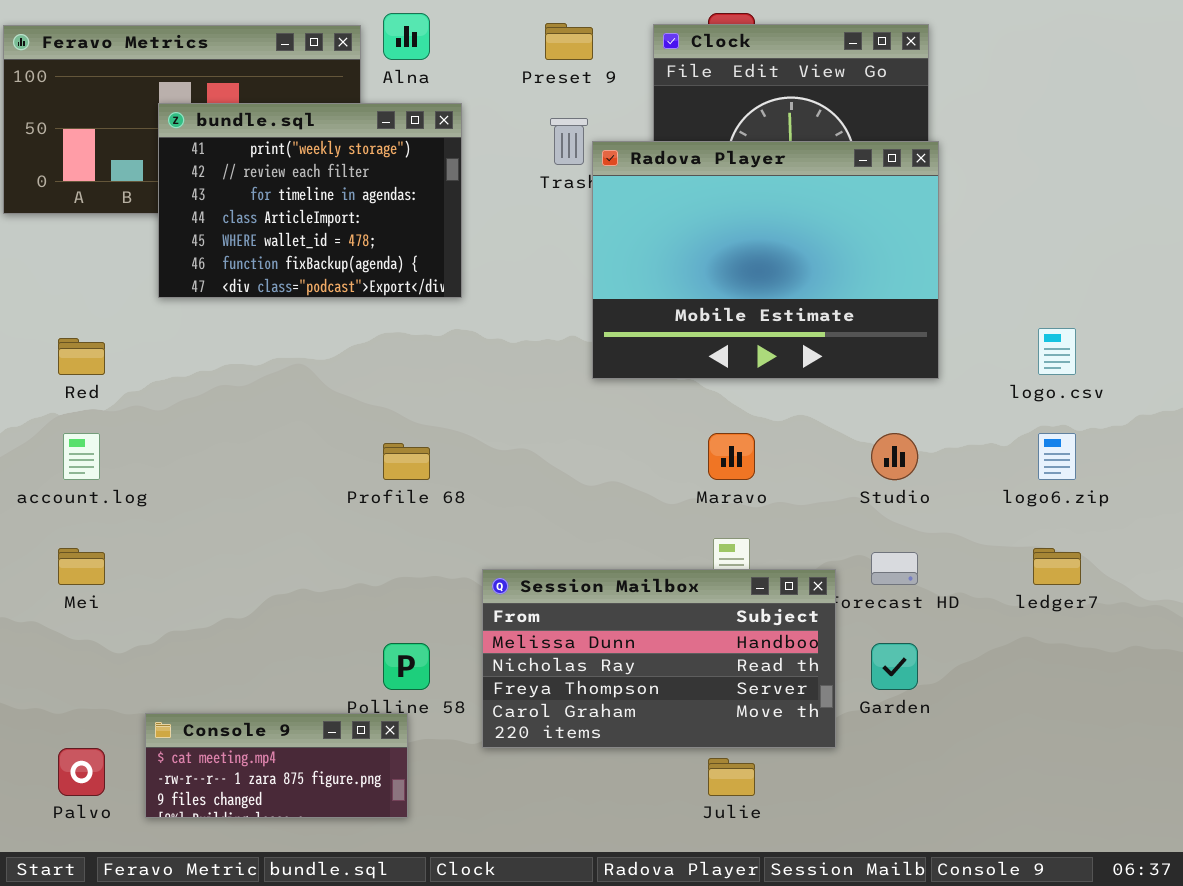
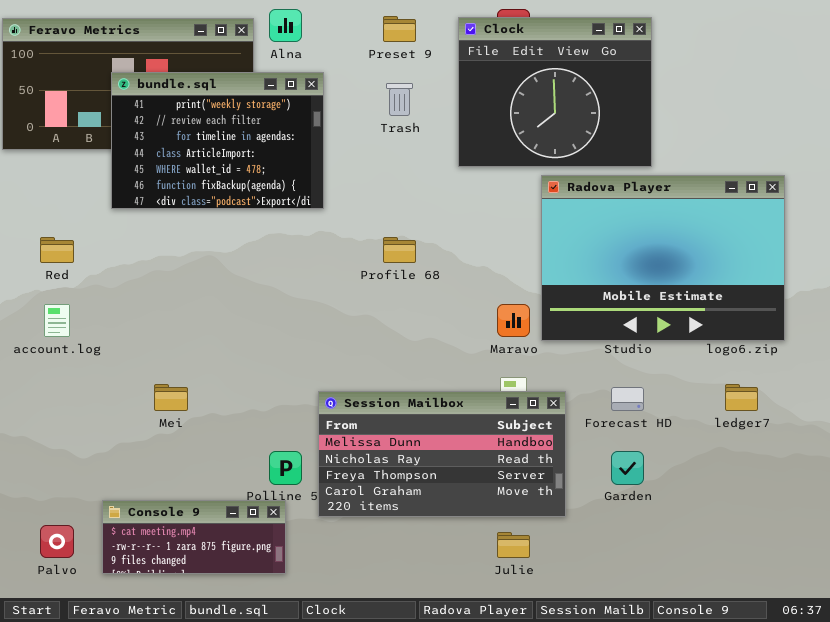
Radova Player: [592,141,939,379] -> [541,175,785,341], moved
Profile 68: [383,443,430,480] -> [383,237,416,263], moved
Mei: [58,548,105,585] -> [154,384,188,411], moved
Session Mailbox: [482,569,836,748] -> [318,391,566,517], moved

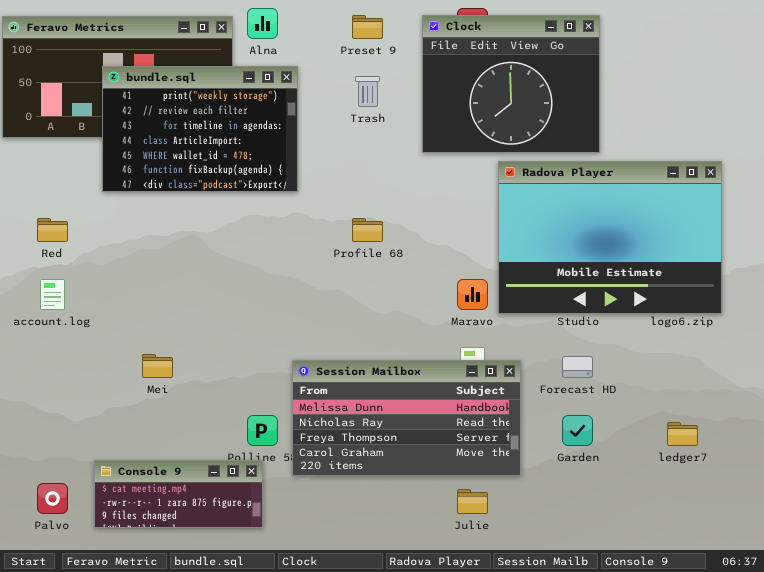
ledger7: [725,384,758,411] -> [667,422,698,446], moved

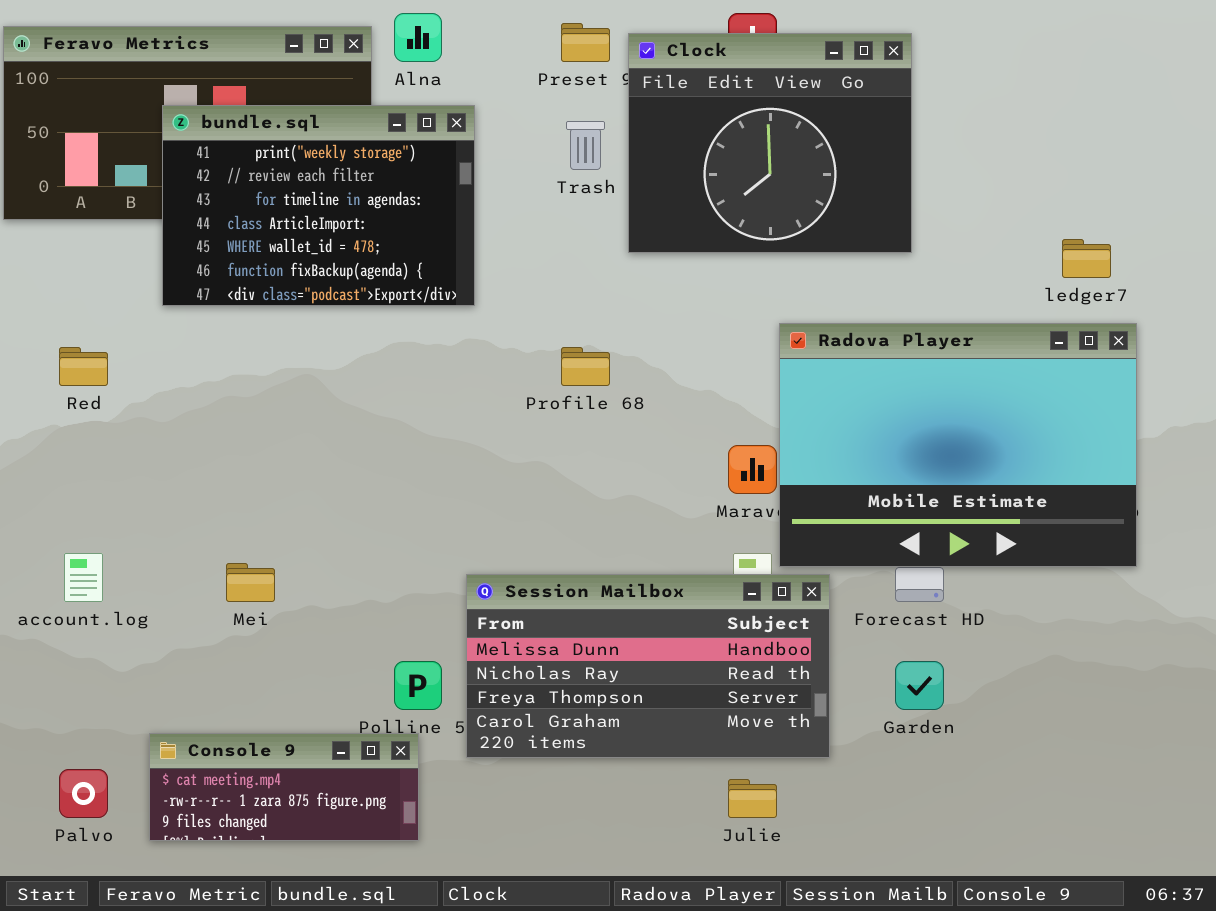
Clock: [422,15,600,153] -> [628,33,912,253], moved
Radova Player: [498,161,722,314] -> [779,323,1137,567], moved
account.log: [40,279,65,310] -> [64,553,103,602], moved
ledger7: [667,422,698,446] -> [1062,239,1111,278], moved

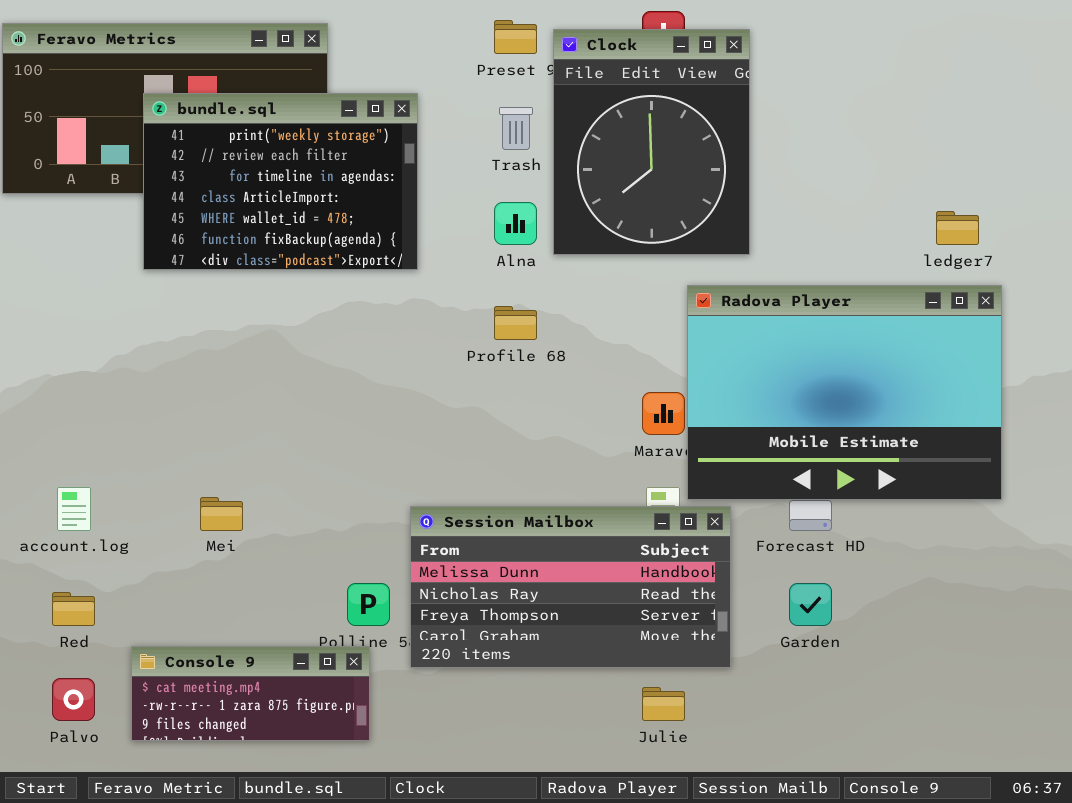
Alna: [394,13,442,62] -> [494,202,537,245], moved
Clock: [628,33,912,253] -> [553,29,750,255], resized
Red: [59,347,108,386] -> [52,592,95,626], moved

